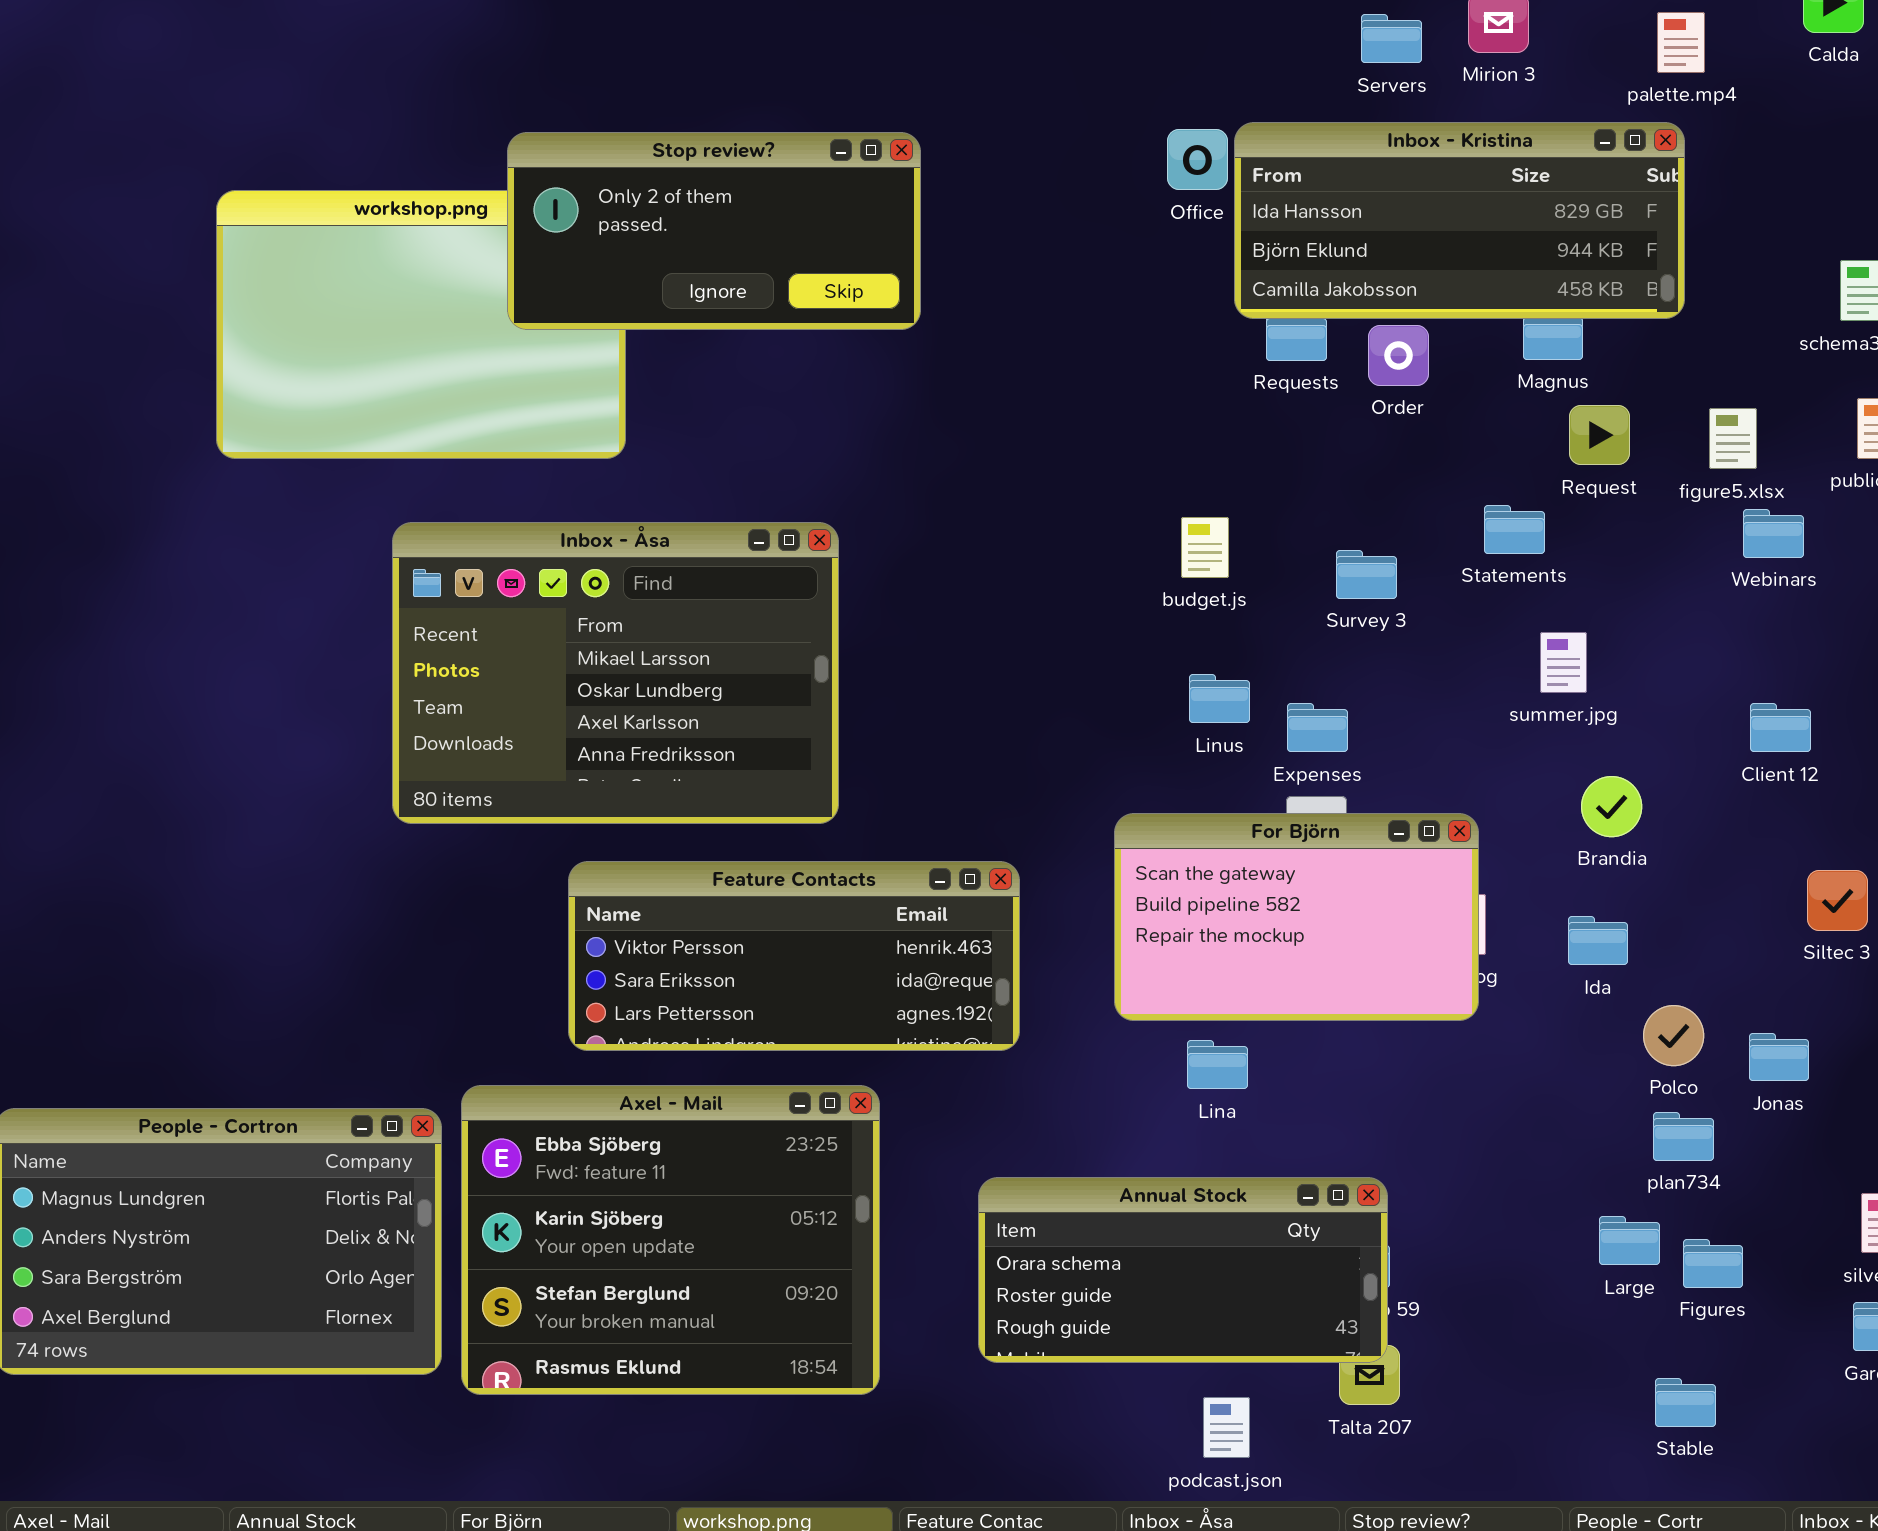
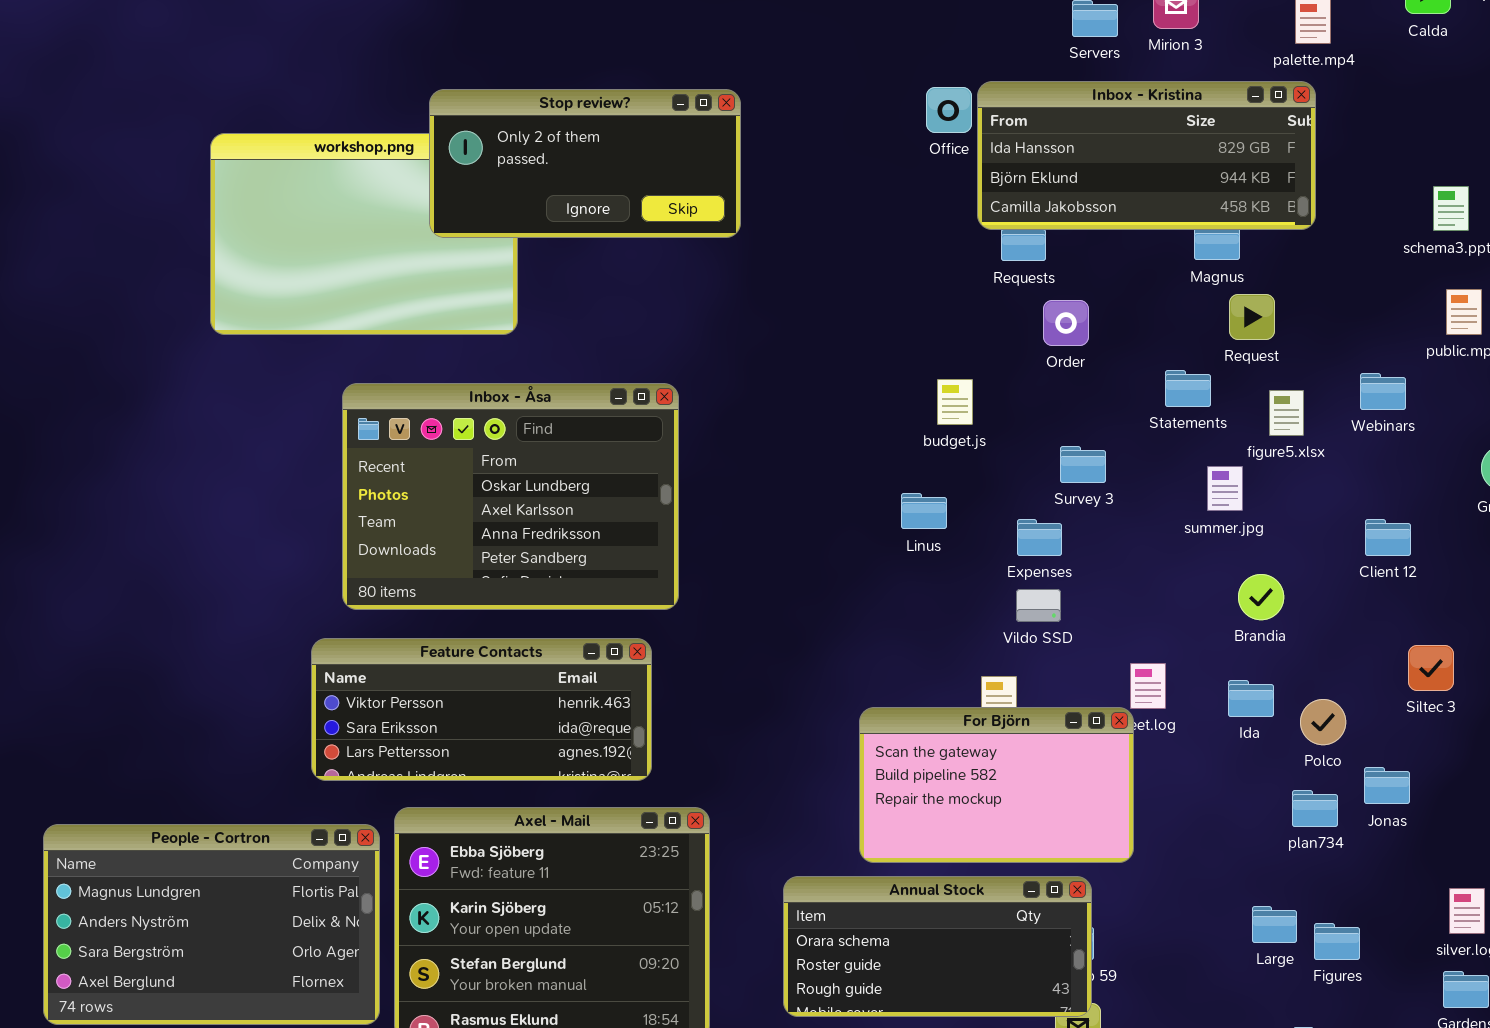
Order: [1368,325,1429,386] -> [1043,300,1089,346], moved
figure5.xlsx: [1709,408,1757,469] -> [1269,390,1304,436], moved
Inbox - Åsa: [392,522,839,824] -> [342,383,679,610], scrolled down 1 row
Survey 3: [1336,550,1397,599] -> [1060,446,1106,483], moved
Linus: [1189,674,1250,723] -> [901,493,947,529], moved
For Björn: [1114,813,1479,1021] -> [859,707,1134,863], moved
Feature Contacts: [568,861,1020,1051] -> [311,638,652,781], moved
Polco: [1643,1005,1704,1066] -> [1300,699,1346,745], moved
plan734: [1653,1112,1714,1161] -> [1292,790,1338,827], moved

